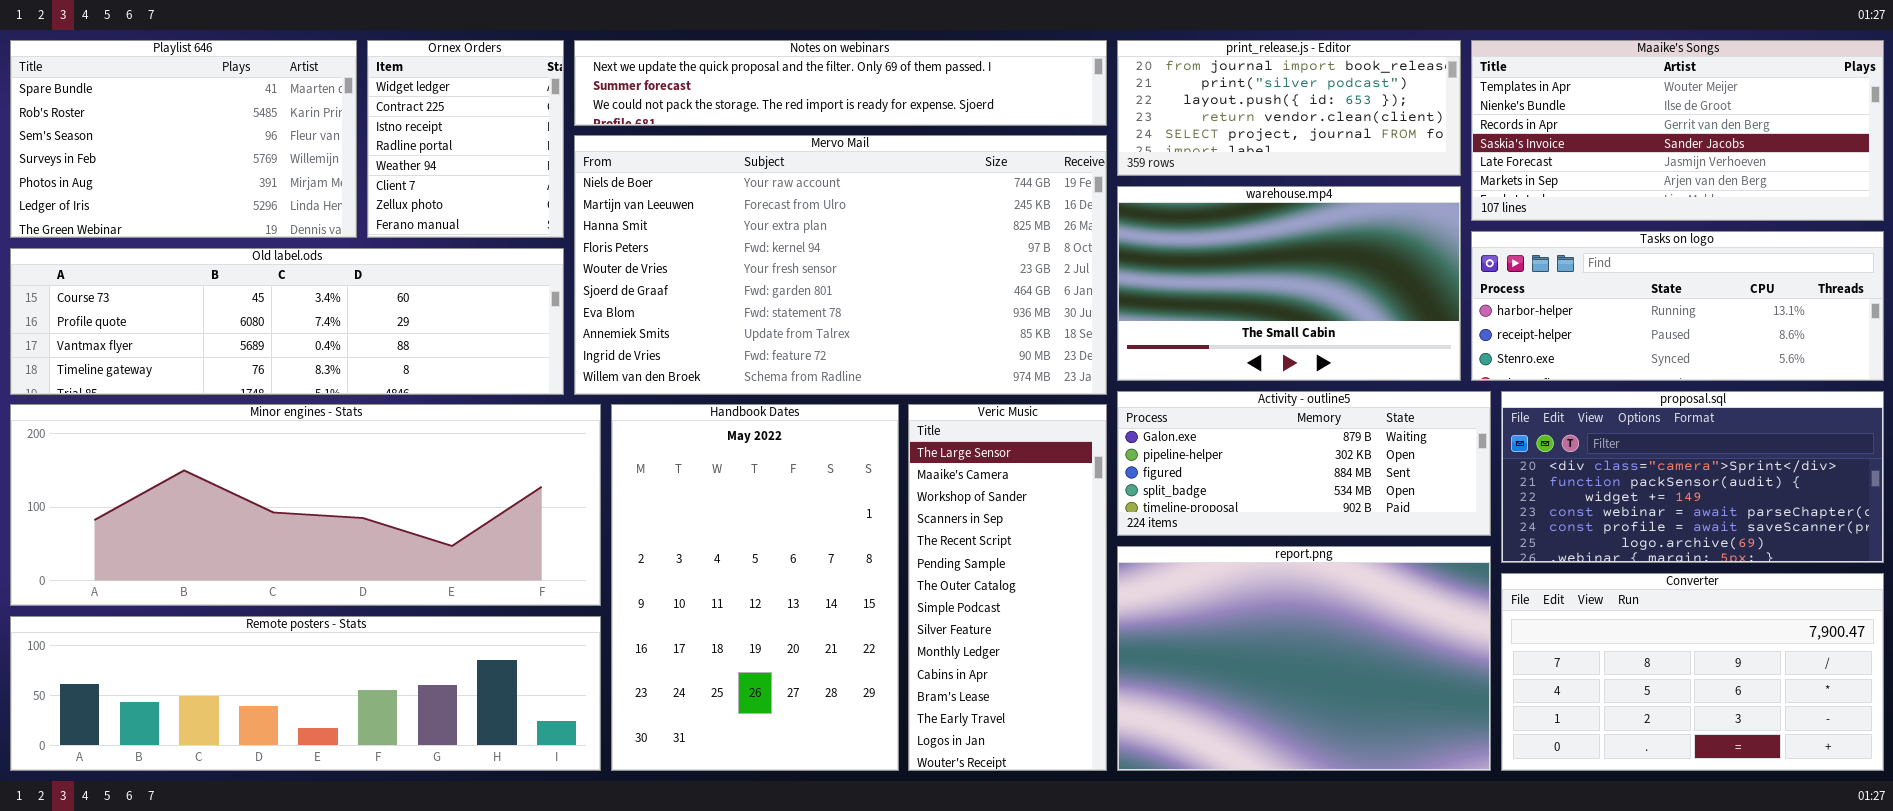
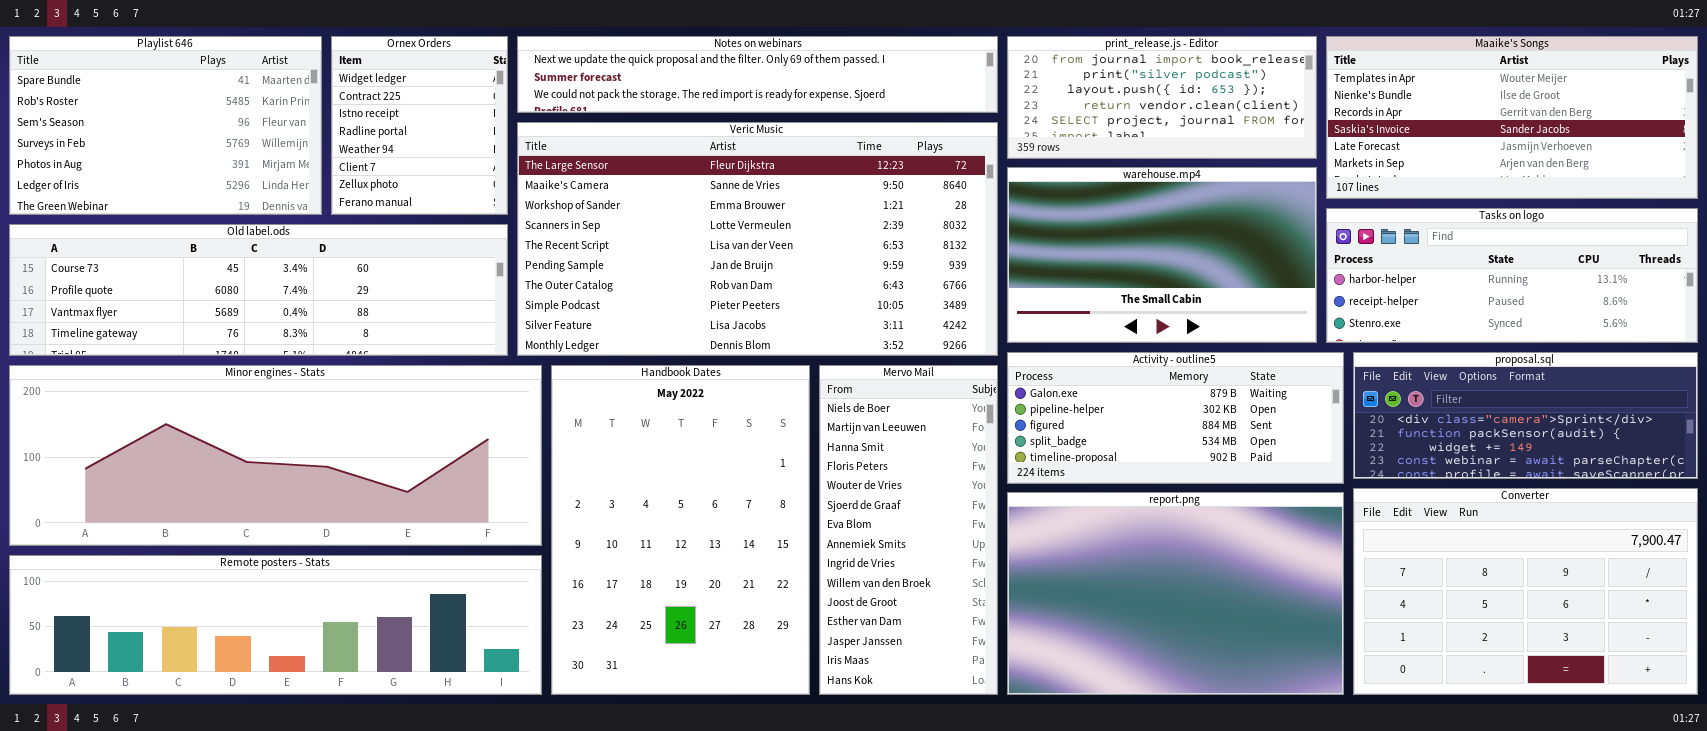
Mervo Mail: [574,135,1107,395] -> [819,365,998,695], moved, resized
proposal.sql: [1501,391,1884,563] -> [1353,352,1698,479], resized
Veric Music: [908,404,1107,771] -> [517,122,998,356], moved, resized
Converter: [1501,573,1884,771] -> [1353,488,1698,695], resized

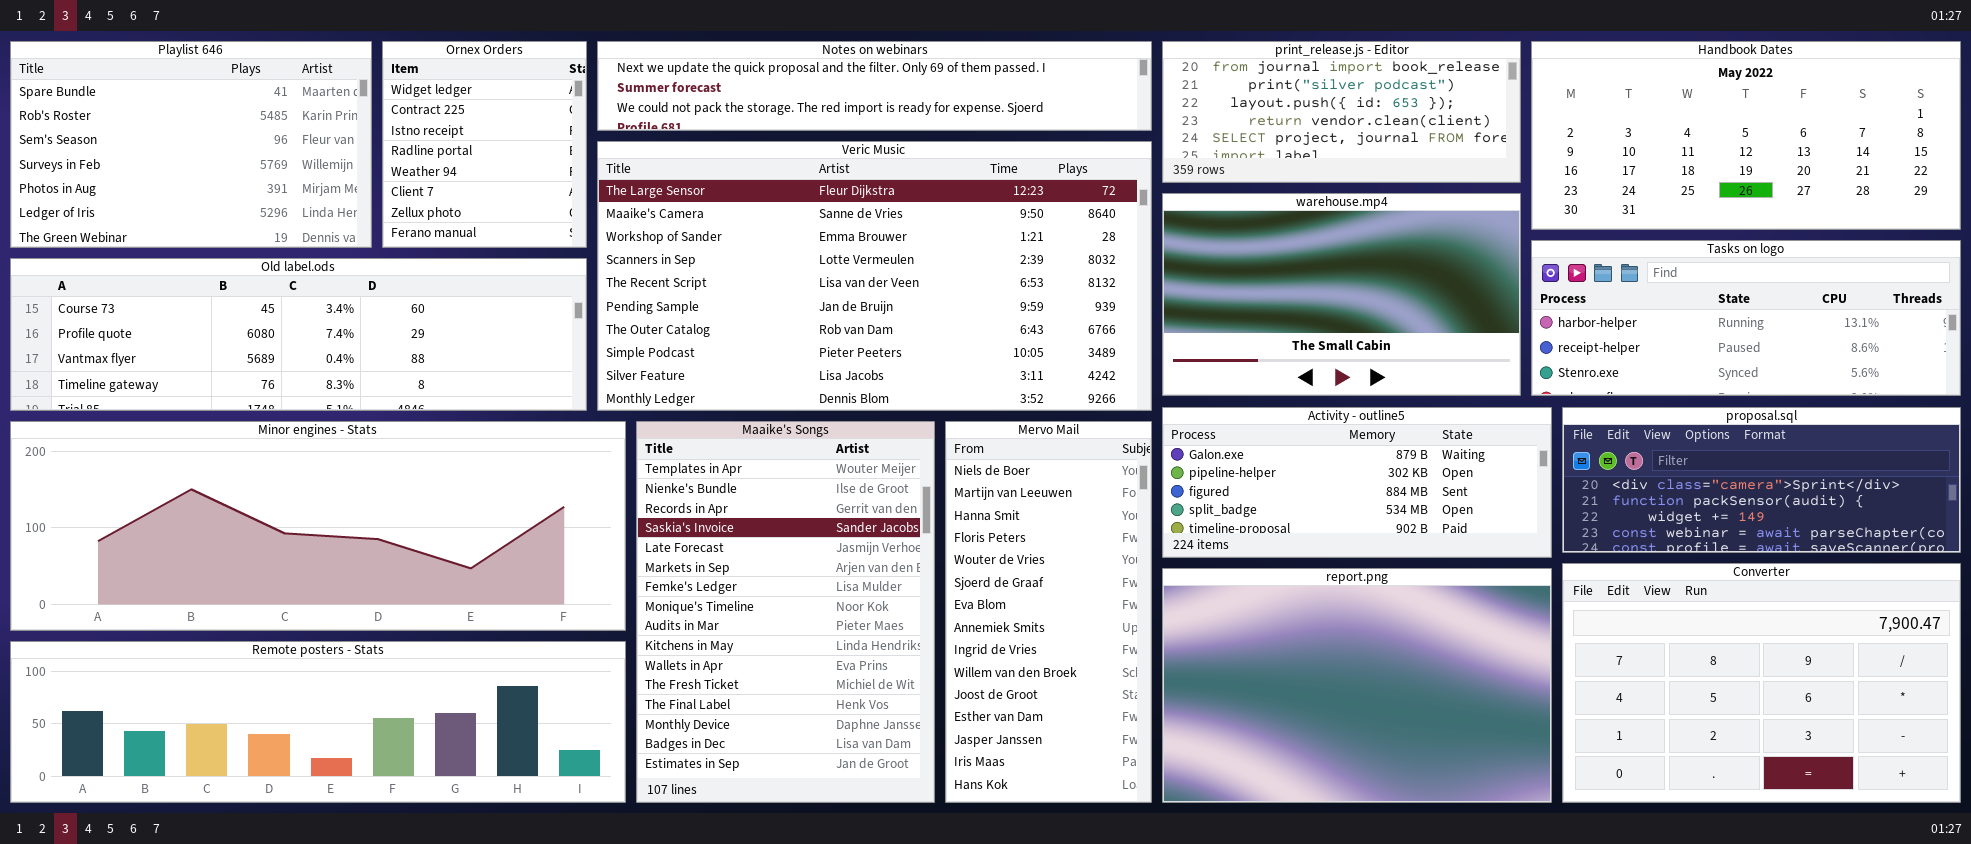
Maaike's Songs: [1326,36,1698,199] -> [636,421,935,803], moved, resized
Handbook Dates: [551,365,810,695] -> [1531,41,1961,230], moved, resized

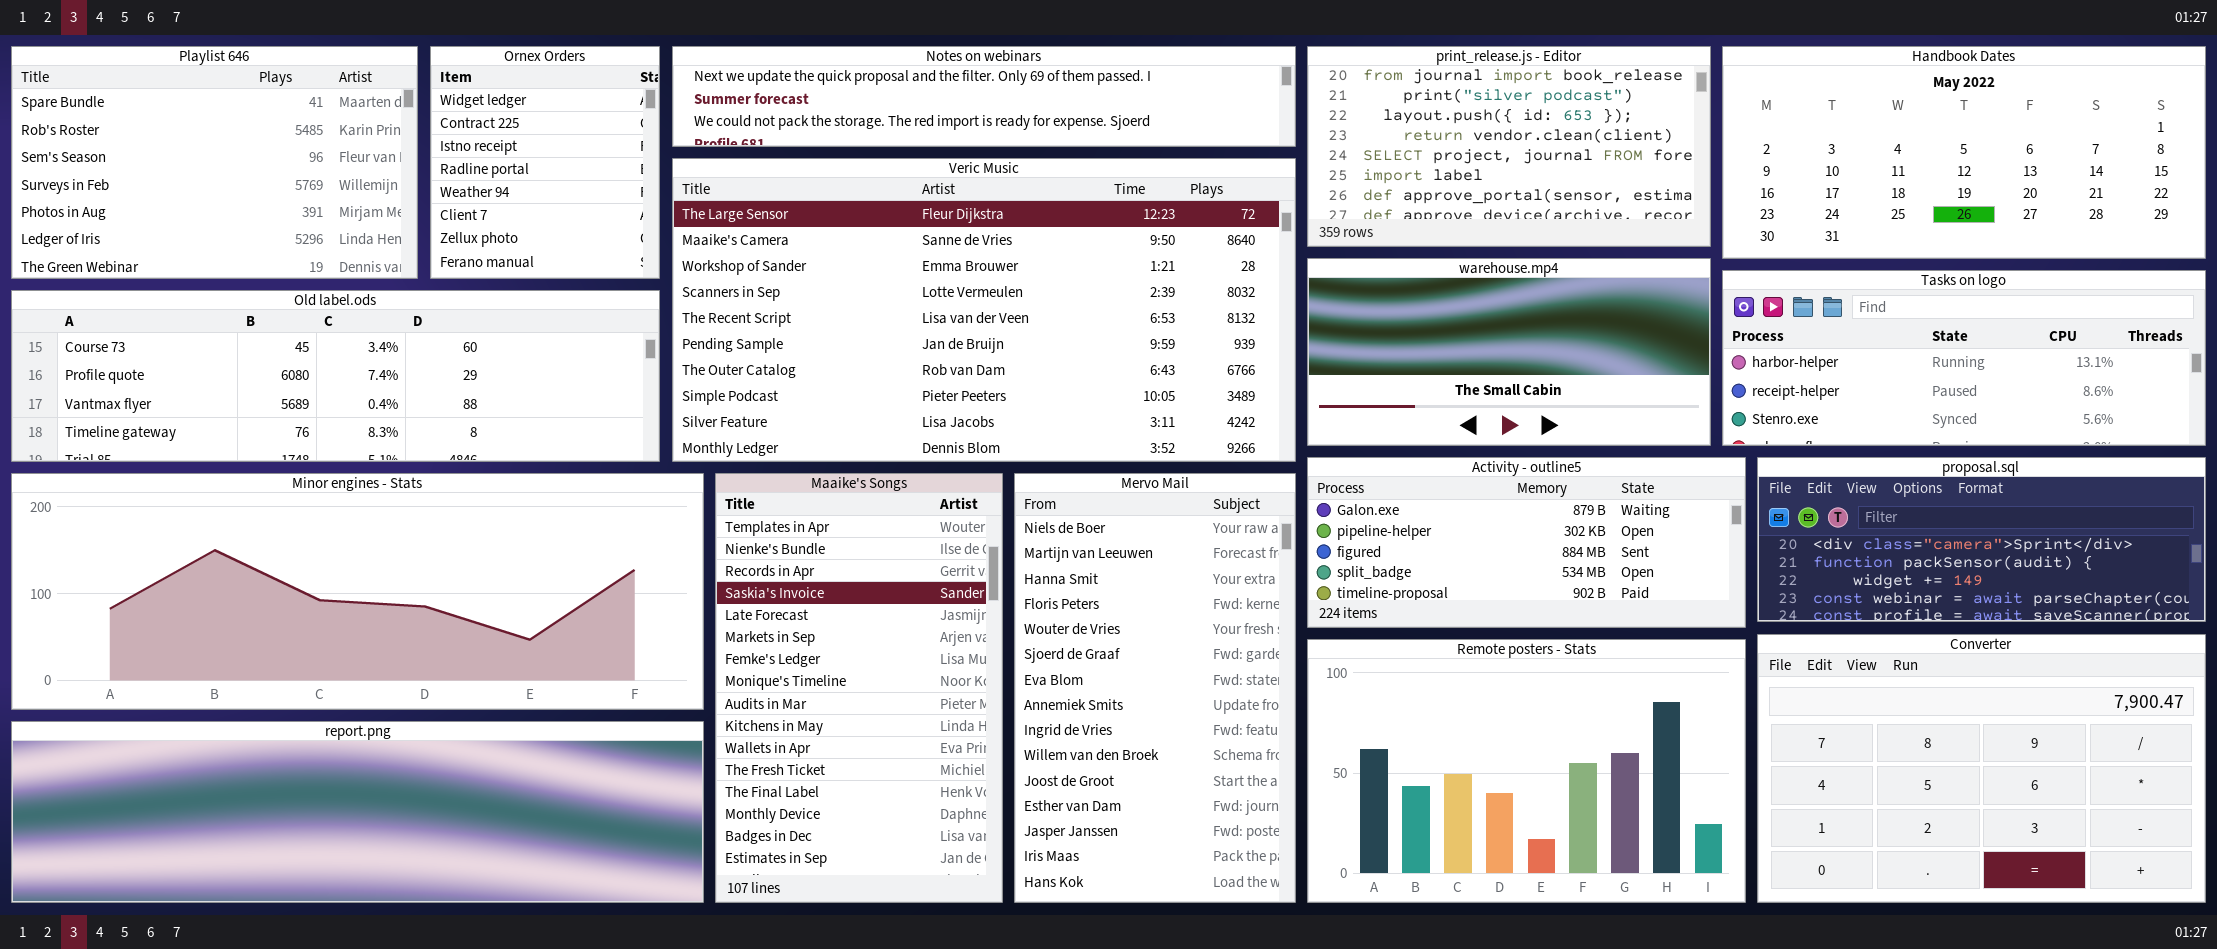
print_release.js - Editor: [1162,41,1521,183] -> [1307,46,1711,247], resized
warehouse.mp4: [1162,193,1521,396] -> [1307,258,1711,446], resized
Maaike's Songs: [636,421,935,803] -> [715,473,1003,903], resized
Mervo Mail: [945,421,1152,803] -> [1014,473,1296,903], resized
report.png: [1162,568,1552,803] -> [11,721,704,903], moved, resized
Remote posters - Stats: [10,641,626,803] -> [1307,639,1746,903], moved, resized

